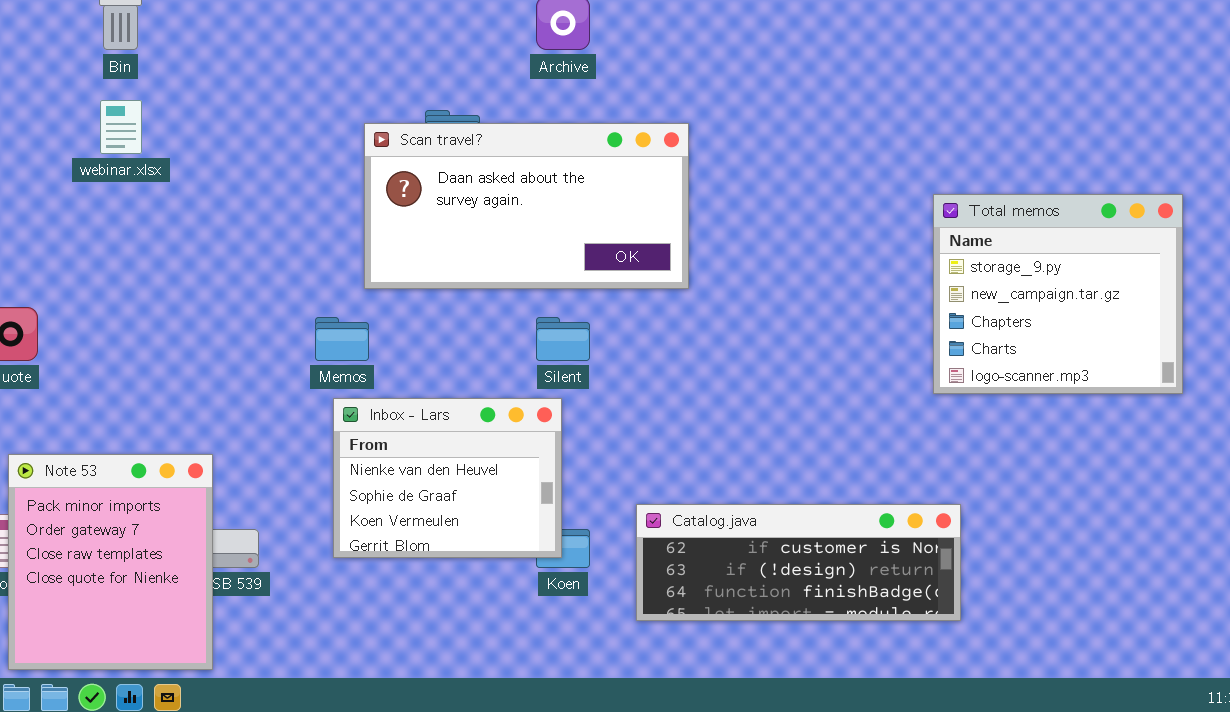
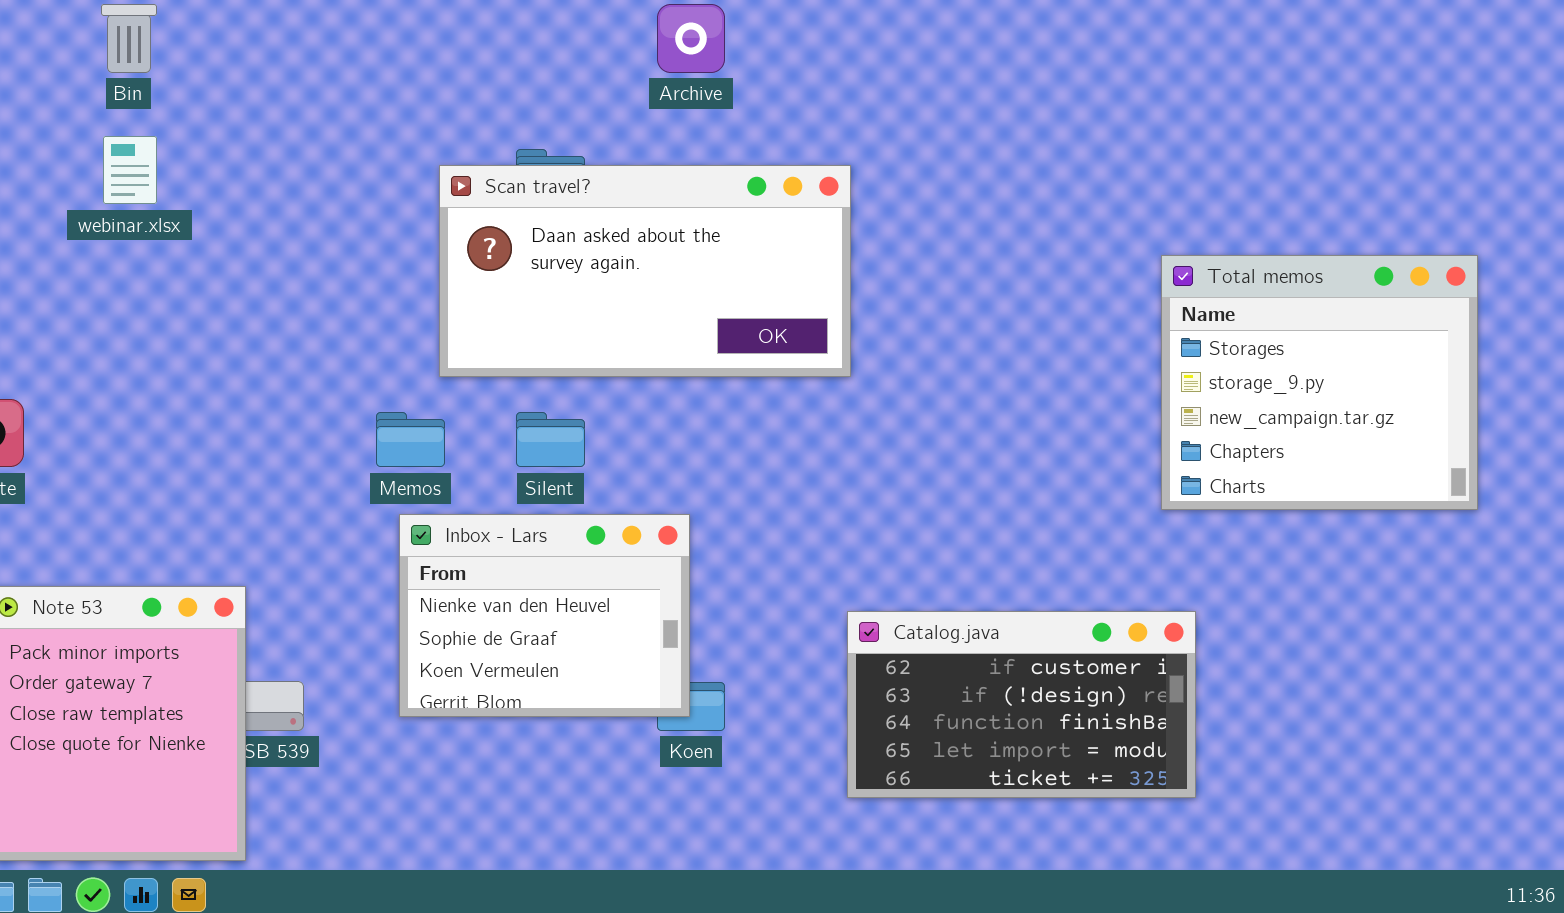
Total memos: [933,194,1183,394] -> [1161,255,1478,510], scrolled up 1 row
Silent: [536,317,590,361] -> [516,412,585,467], moved
Catalog.java: [636,504,961,621] -> [847,611,1196,798], resized

